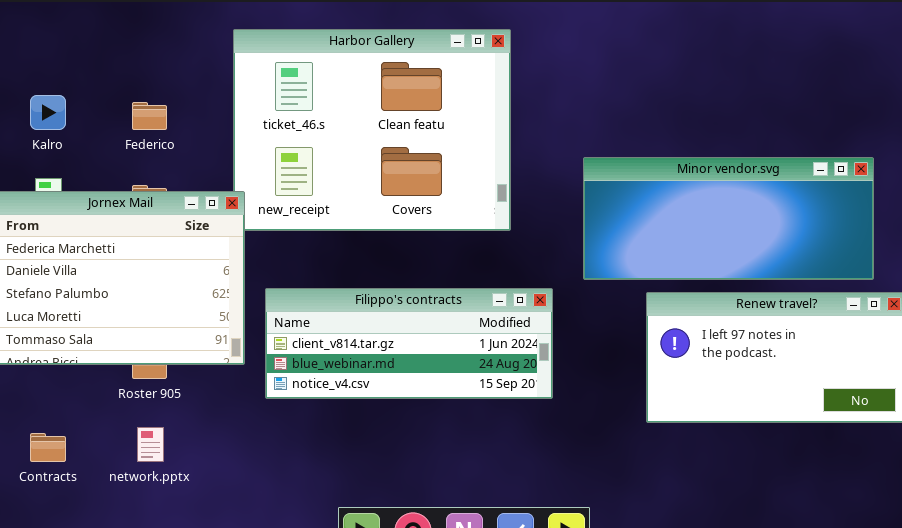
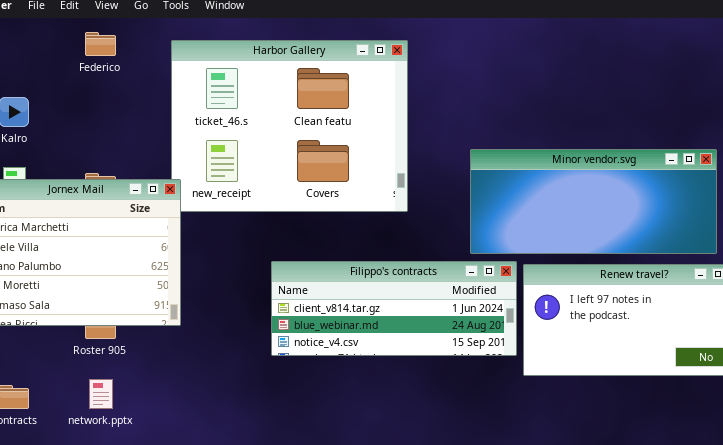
Federico: [132,102,167,130] -> [85,32,116,56], moved
Filippo's contracts: [265,288,553,399] -> [271,261,517,356], moved

